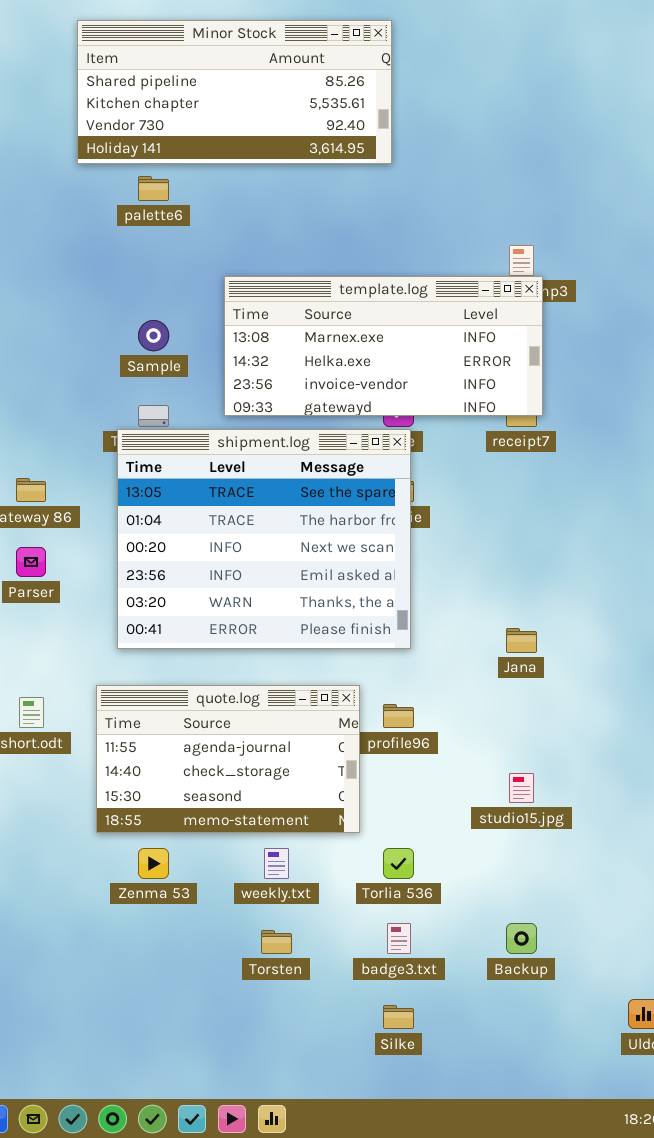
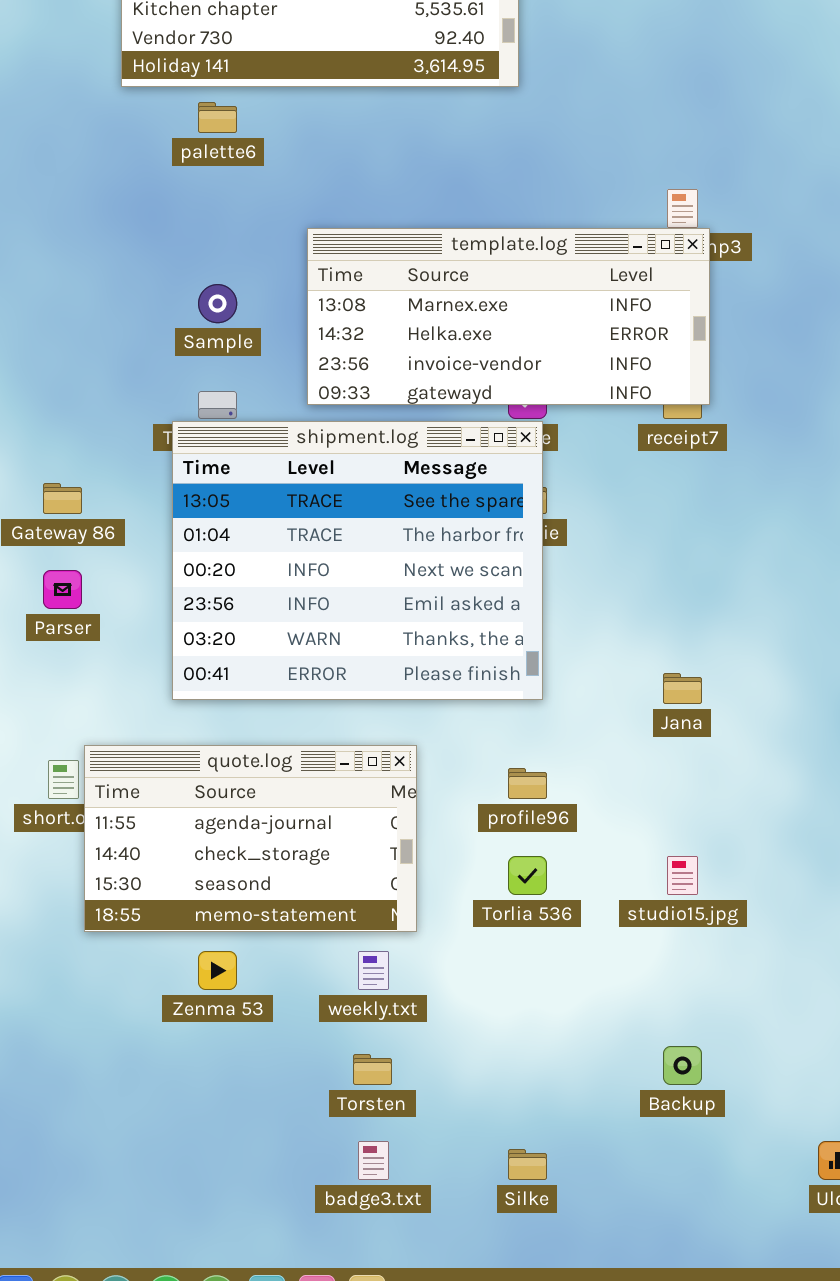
quote.log: [96,685,360,833] -> [84,745,417,932], moved
Torlia 536: [383,848,414,879] -> [508,856,547,895], moved
badge3.txt: [387,923,411,954] -> [358,1141,389,1180], moved

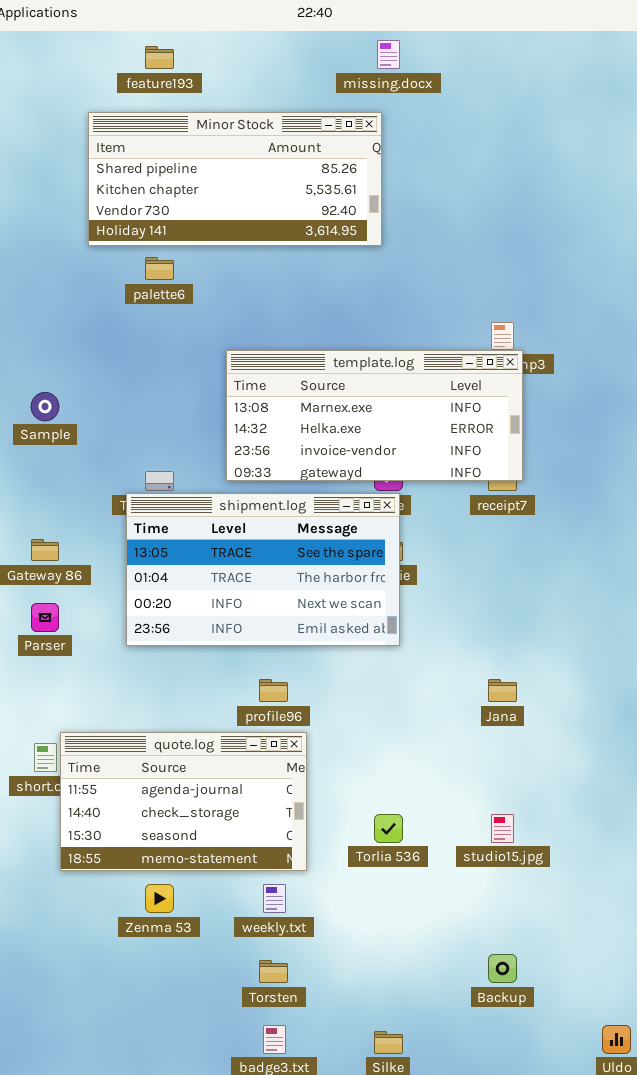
Sample: [198,284,237,323] -> [31,392,59,421], moved
shipment.log: [172,421,543,700] -> [126,493,400,646], resized
profile96: [508,768,547,799] -> [259,679,288,702], moved

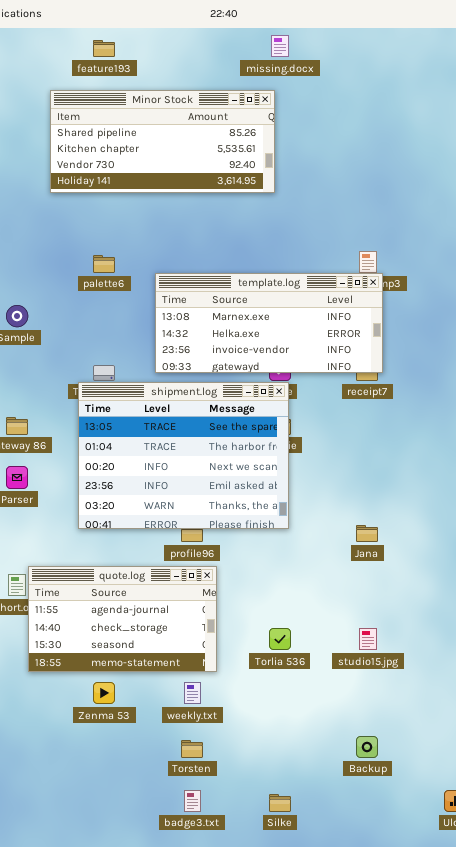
palette6: [145,257,174,280] -> [93,255,115,273], moved
shipment.log: [126,493,400,646] -> [78,382,289,529], resized

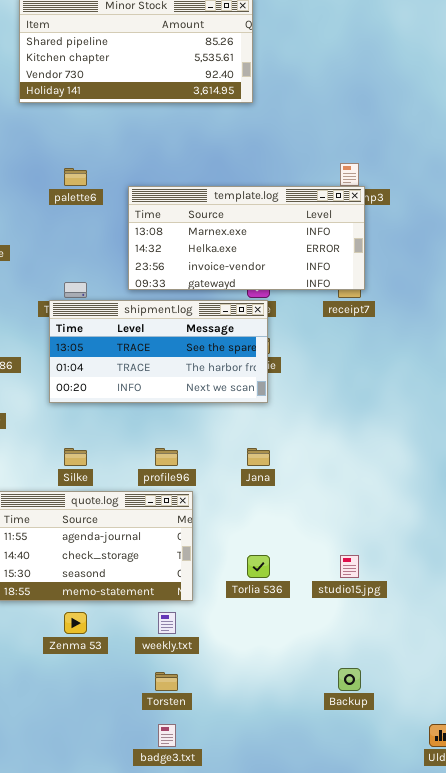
shipment.log: [78,382,289,529] -> [49,300,268,403], resized
Jana: [356,525,378,542] -> [247,448,270,466], moved
Silke: [269,794,291,812] -> [64,448,87,466], moved

